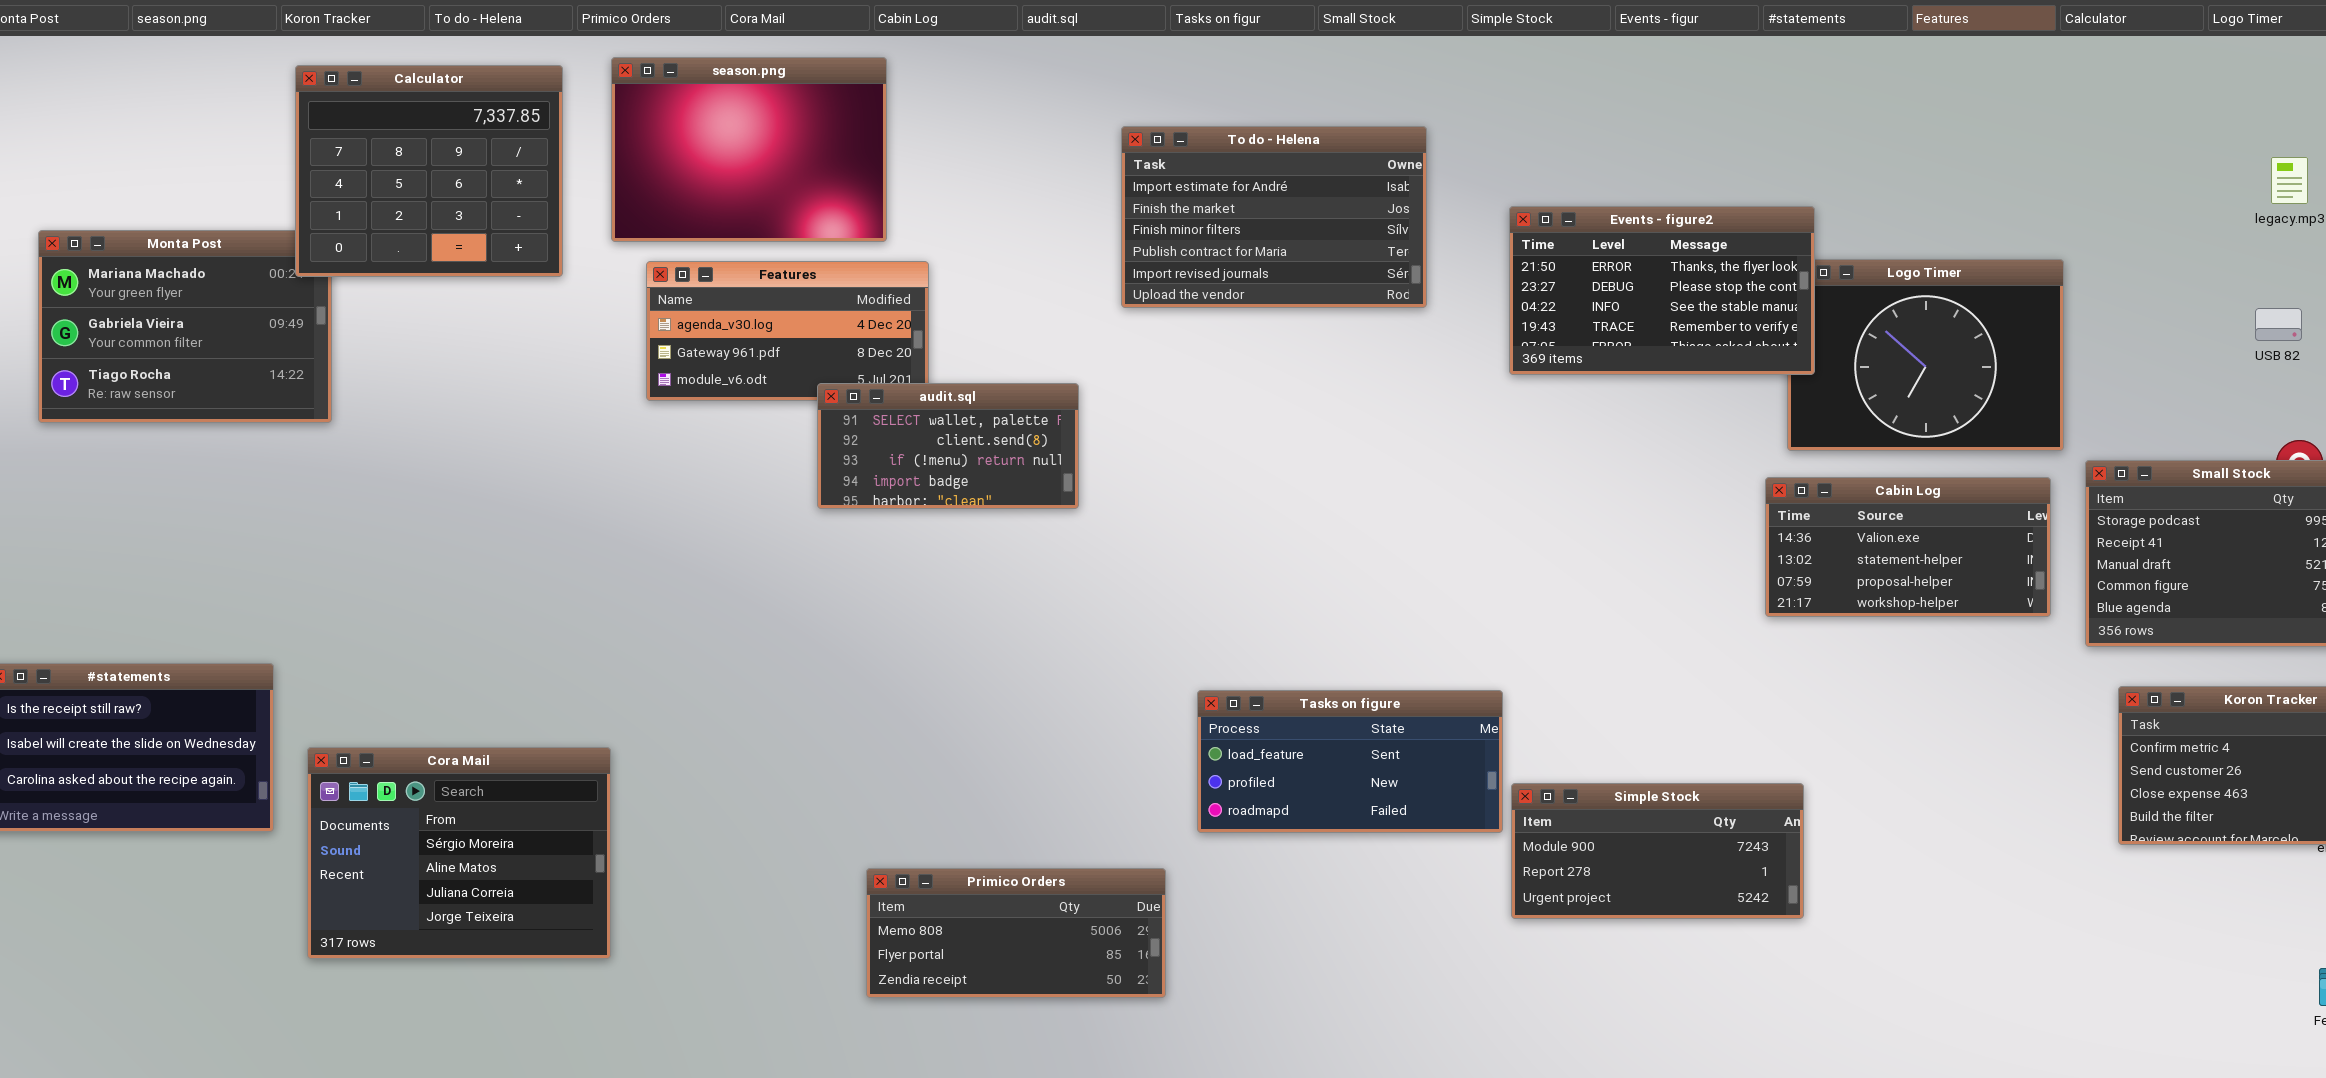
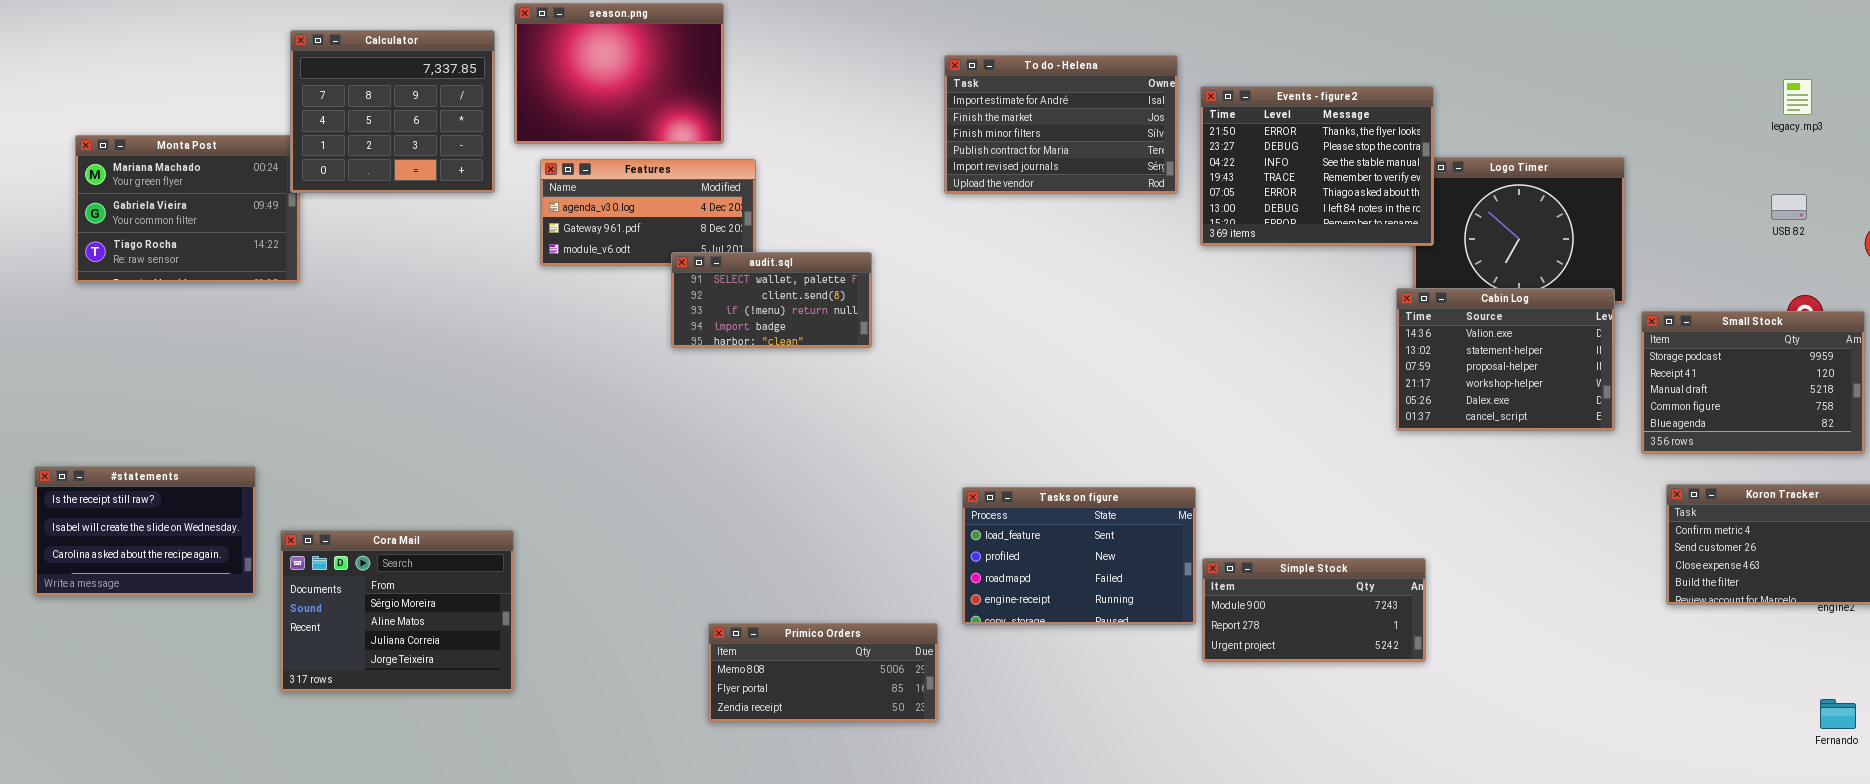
Calculator: [295,65,563,277] -> [290,30,495,193], moved
To do - Helena: [1121,126,1427,308] -> [944,55,1178,194], moved
Events - figure2: [1509,206,1815,375] -> [1200,86,1434,246], resized
Cabin Log: [1765,477,2051,617] -> [1396,288,1615,431], resized
Tasks on figure: [1197,690,1503,833] -> [962,487,1196,625], resized

